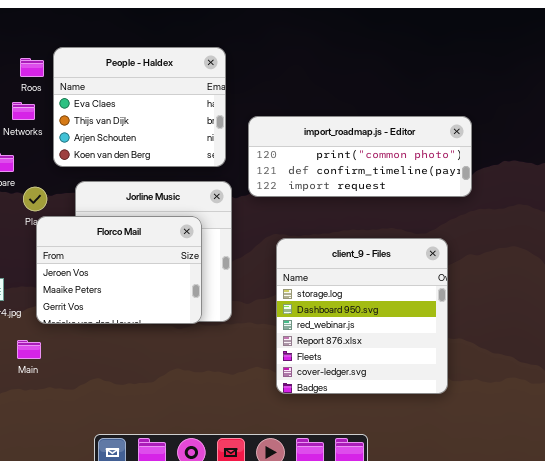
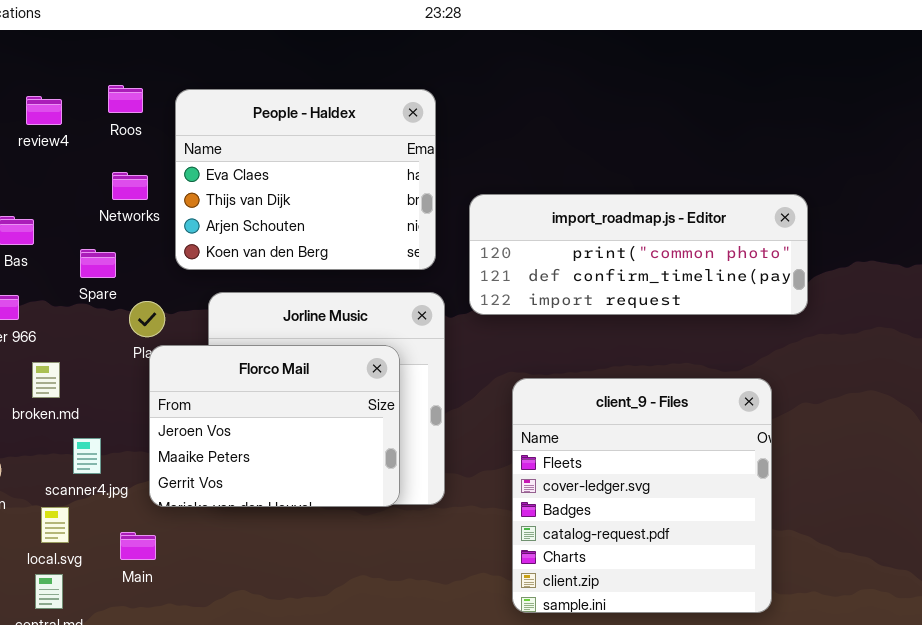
Roos: [20,58,44,77] -> [108,85,143,113], moved
client_9 - Files: [276,238,448,394] -> [512,378,772,613], scrolled down 4 rows

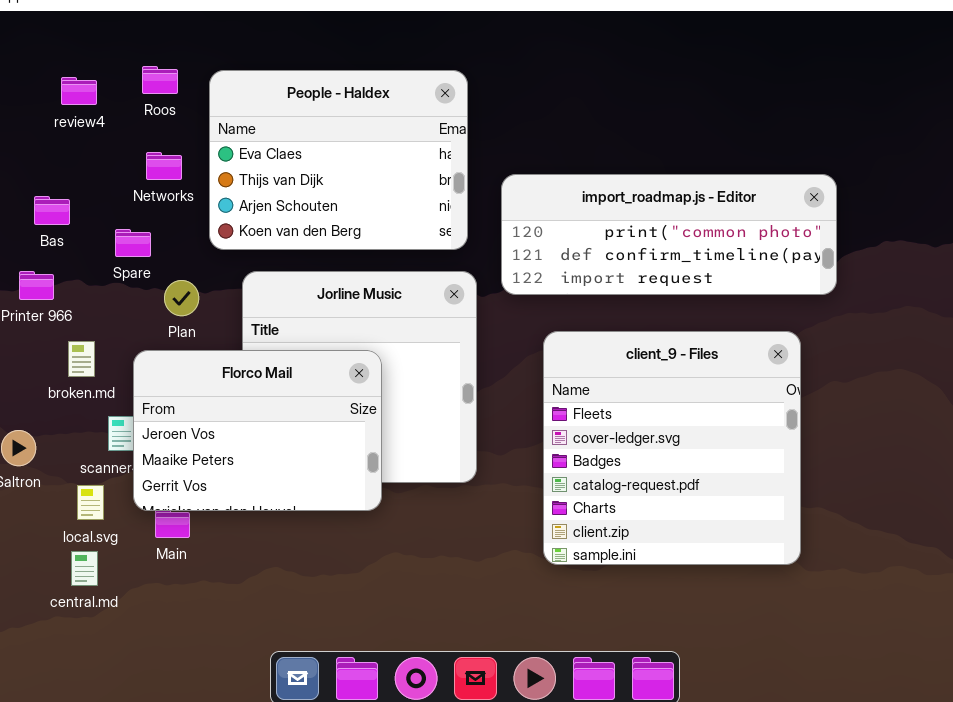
Florco Mail: [149,345,400,507] -> [133,350,382,511], moved
client_9 - Files: [512,378,772,613] -> [543,331,801,565], moved

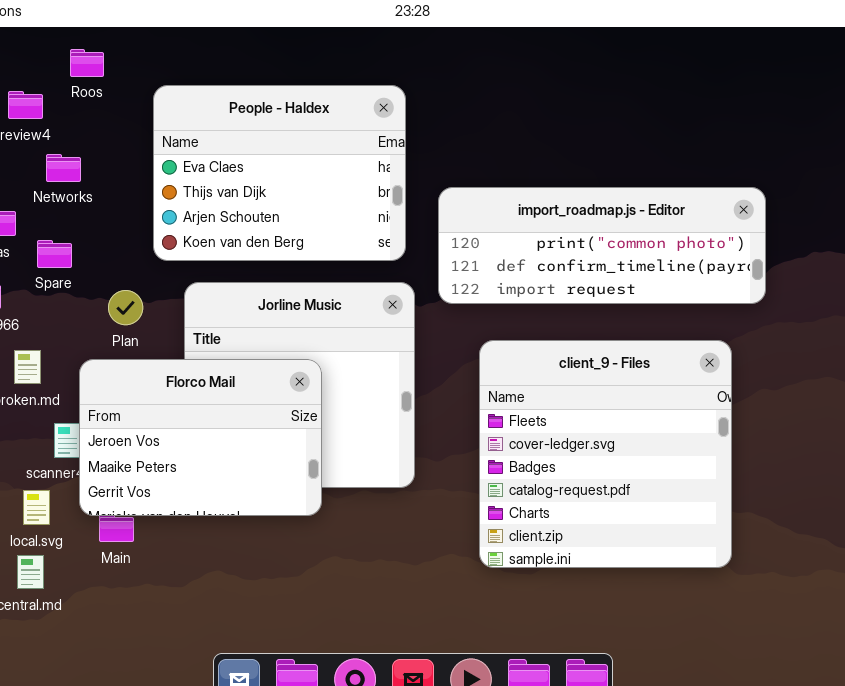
Roos: [142,66,178,94] -> [70,49,104,77], moved
Networks: [146,152,182,180] -> [46,154,81,182], moved
Spare: [115,229,151,257] -> [37,240,72,268], moved

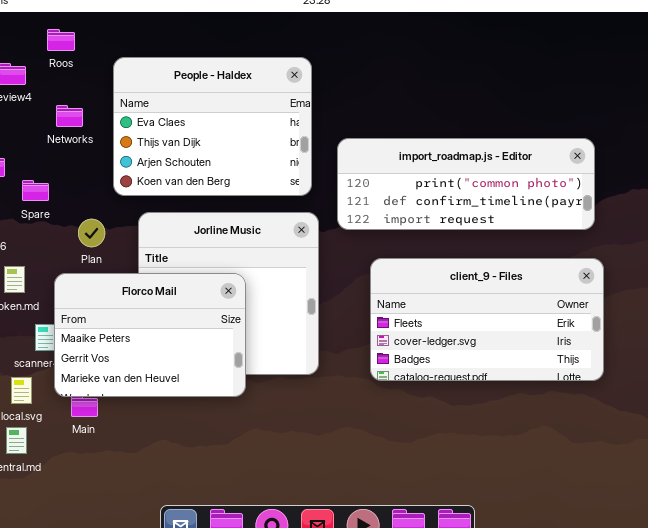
Networks: [46,154,81,182] -> [56,105,83,127], moved
client_9 - Files: [479,340,732,568] -> [370,258,604,381], resized
Florco Mail: [79,359,322,516] -> [54,273,246,397], scrolled down 1 row

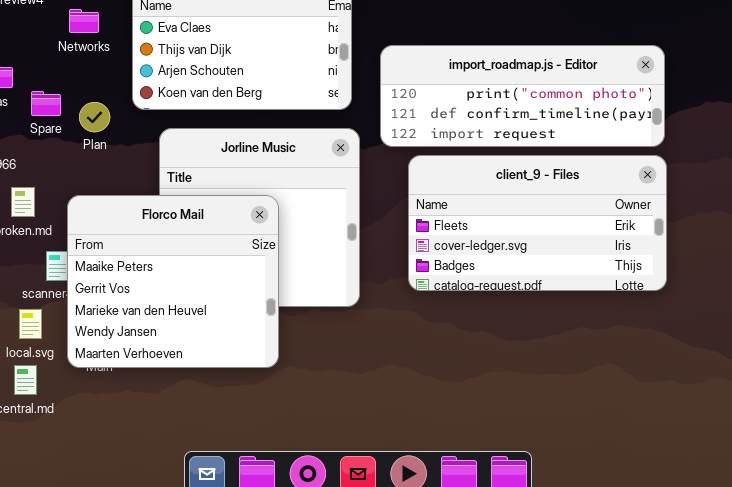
Plan: [78,219,105,247] -> [79,102,110,132], moved
client_9 - Files: [370,258,604,381] -> [408,155,667,291], moved
Florco Mail: [54,273,246,397] -> [67,195,279,368], resized

